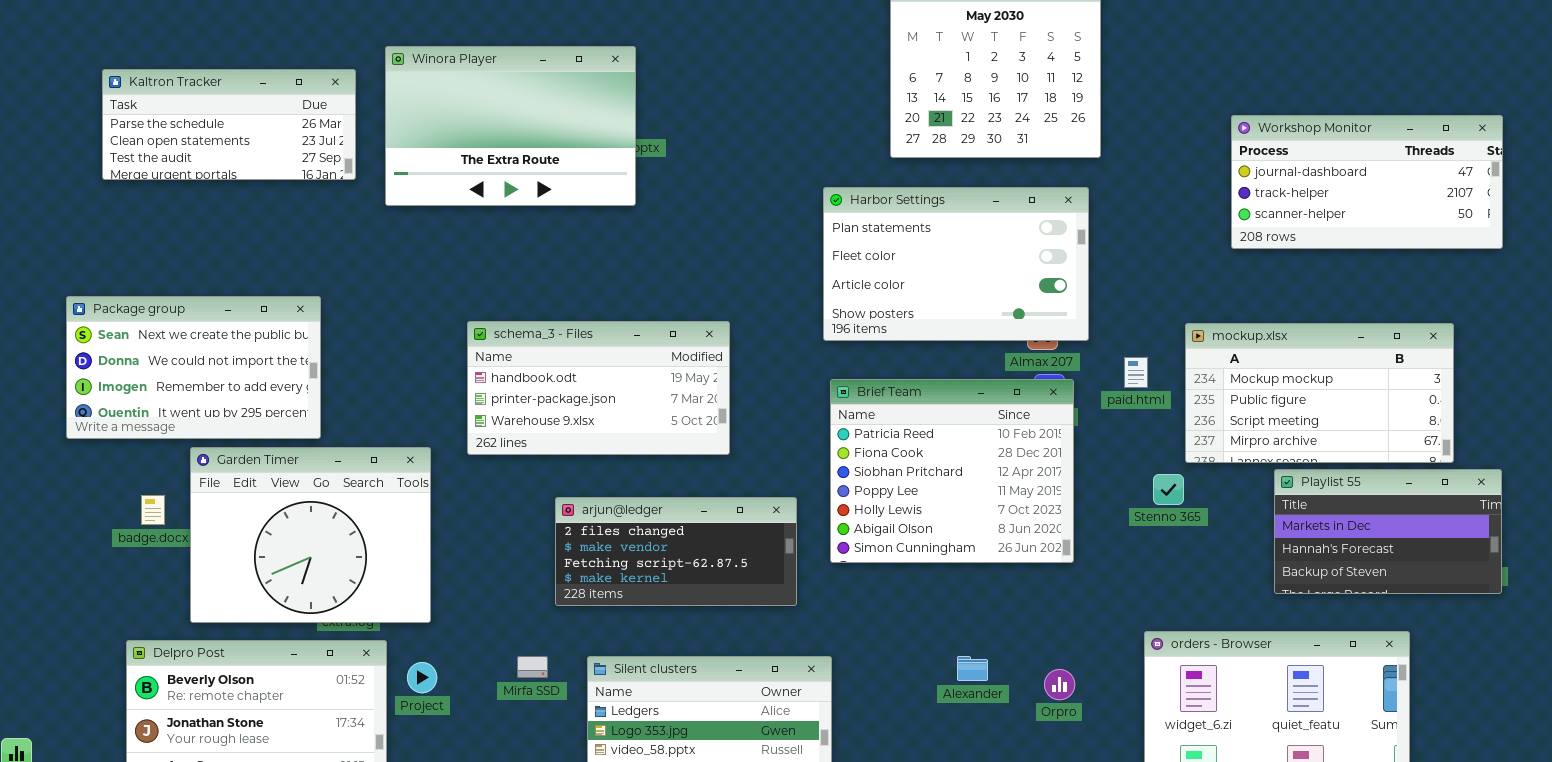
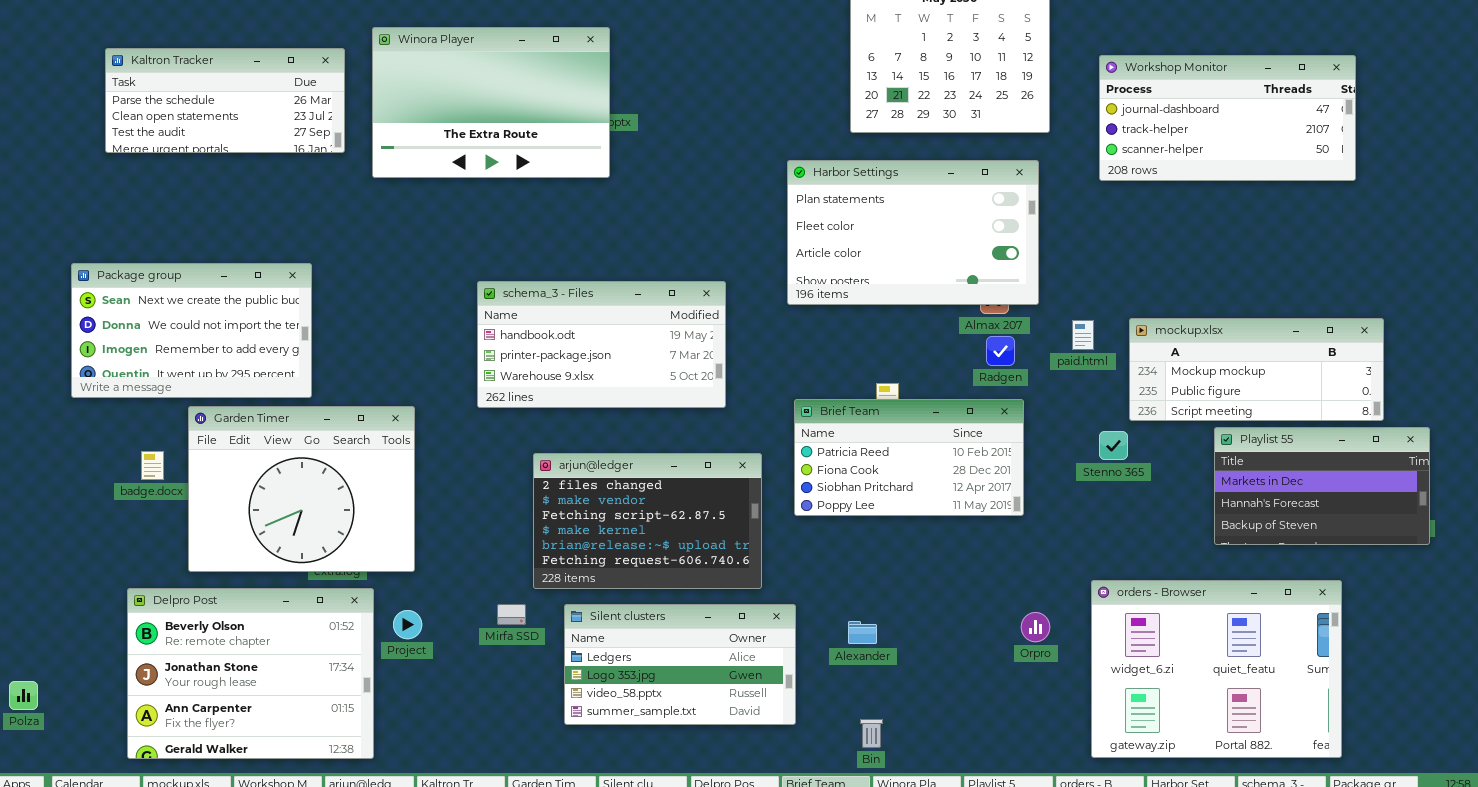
Workshop Monitor: [1231,115,1503,249] -> [1099,55,1356,181], moved
schema_3 - Files: [467,321,730,455] -> [477,281,726,408], moved
mockup.xlsx: [1185,323,1454,463] -> [1129,318,1384,421], resized
Brief Team: [830,379,1074,563] -> [794,399,1024,516], resized
arjun@ledger: [555,497,797,606] -> [533,453,762,589], resized
Alexander: [957,656,988,681] -> [848,621,877,644], moved
Orpro: [1044,669,1075,700] -> [1021,612,1050,642], moved

